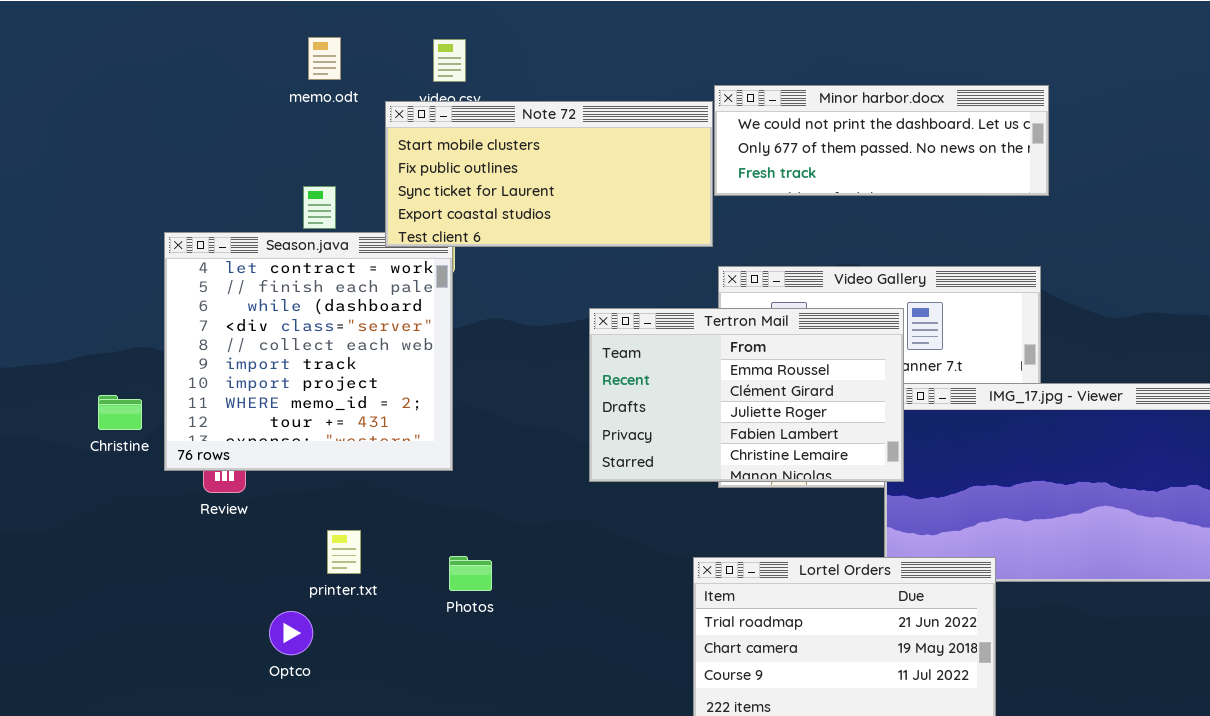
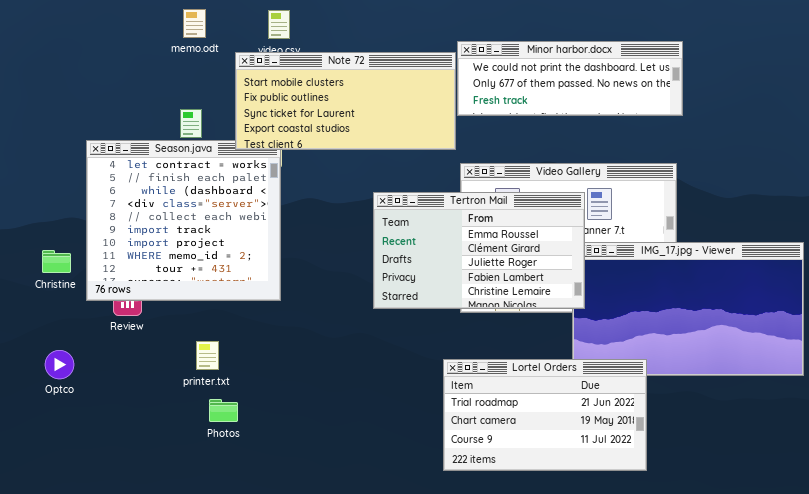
Photos: [449,556,492,591] -> [209,399,238,422], moved
Optco: [269,611,313,655] -> [45,350,74,379], moved

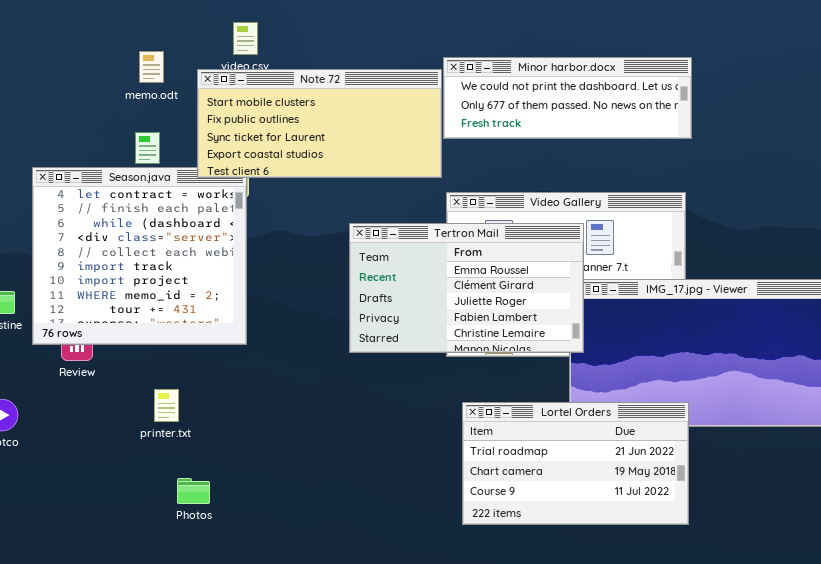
memo.odt: [183,9,206,38] -> [139,51,164,83], moved
Lortel Orders: [443,359,647,471] -> [462,402,689,525], moved
Photos: [209,399,238,422] -> [177,478,210,504], moved

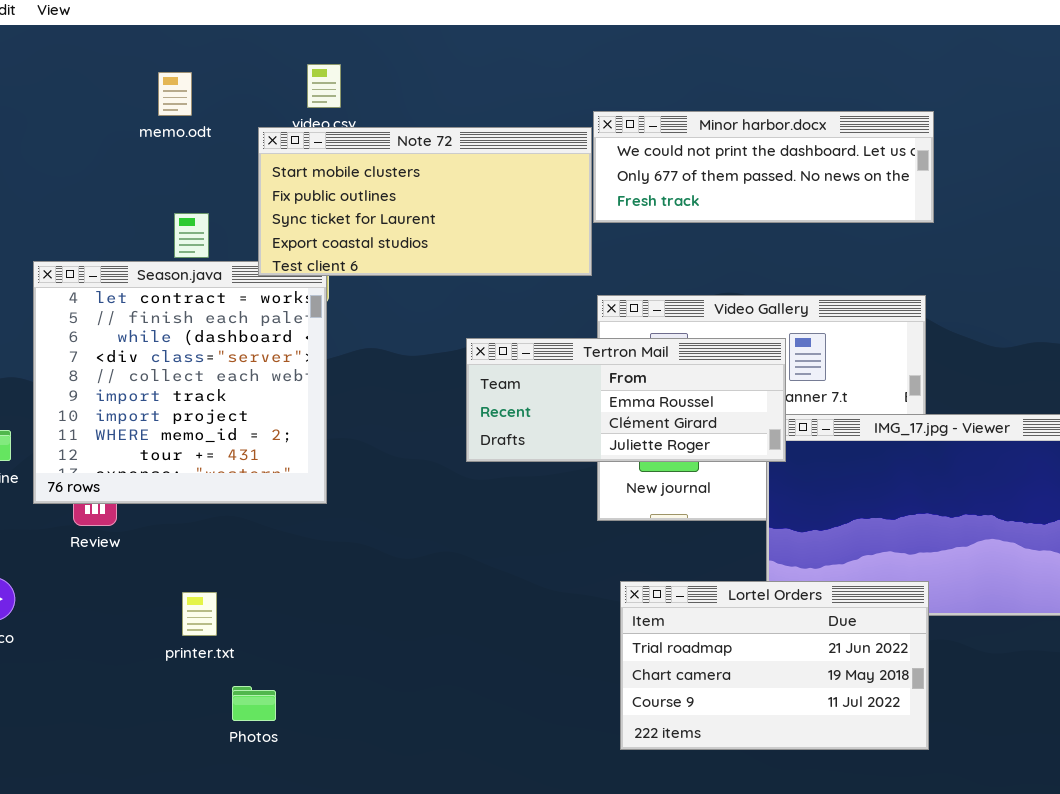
memo.odt: [139,51,164,83] -> [158,72,192,116], moved
Tertron Mail: [349,223,584,353] -> [466,338,786,462], resized
printer.txt: [154,389,179,422] -> [182,592,217,636], moved

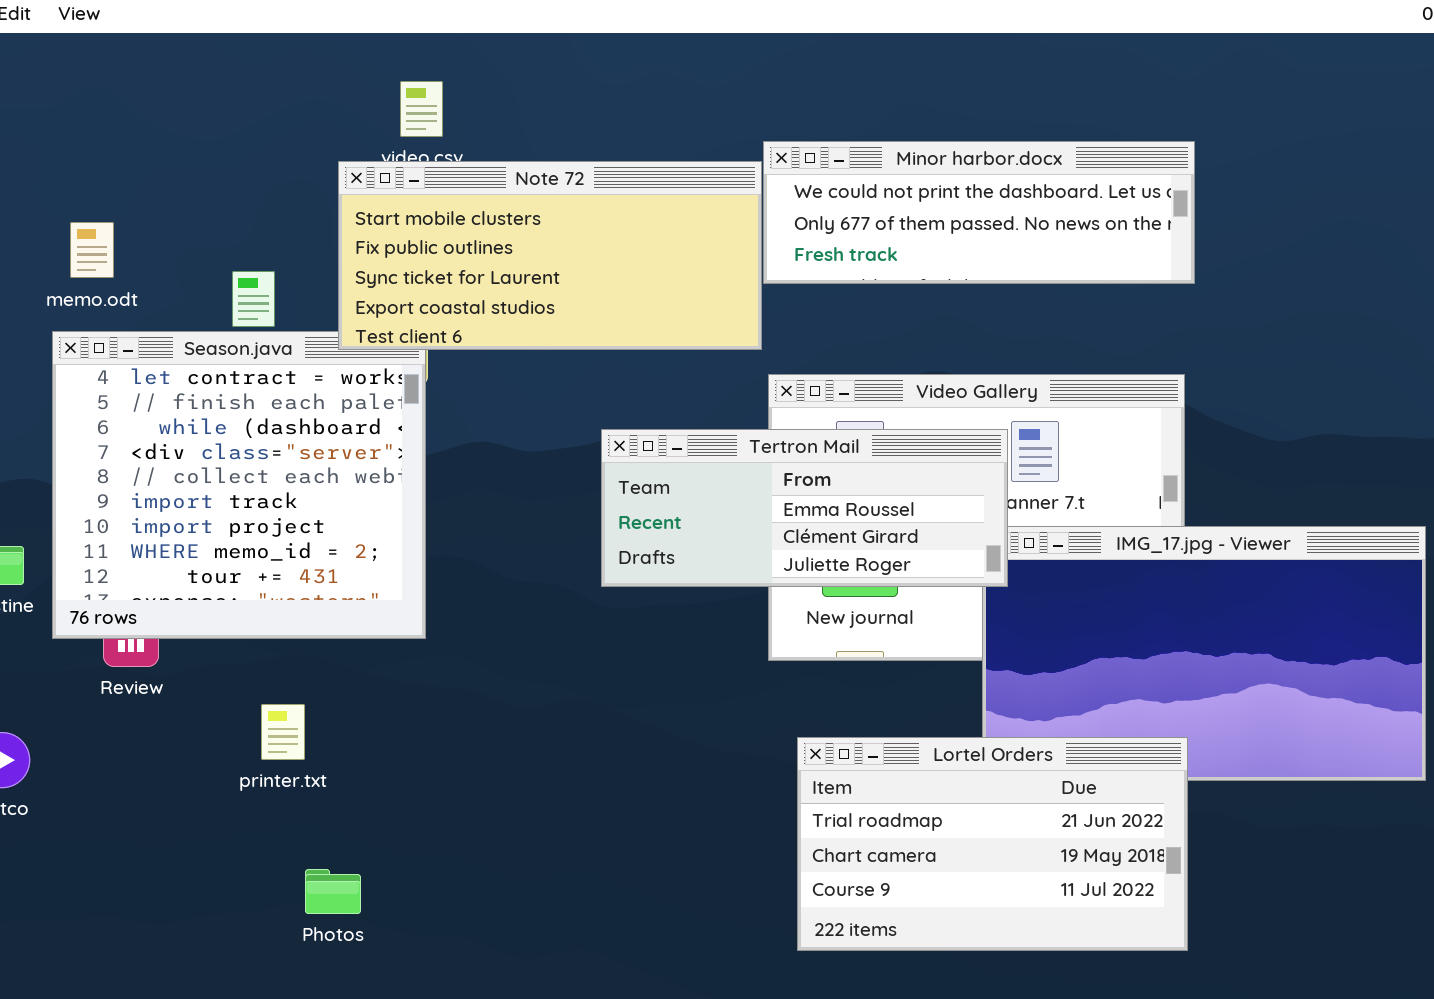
memo.odt: [158,72,192,116] -> [70,222,114,278], moved
printer.txt: [182,592,217,636] -> [261,704,305,760], moved

